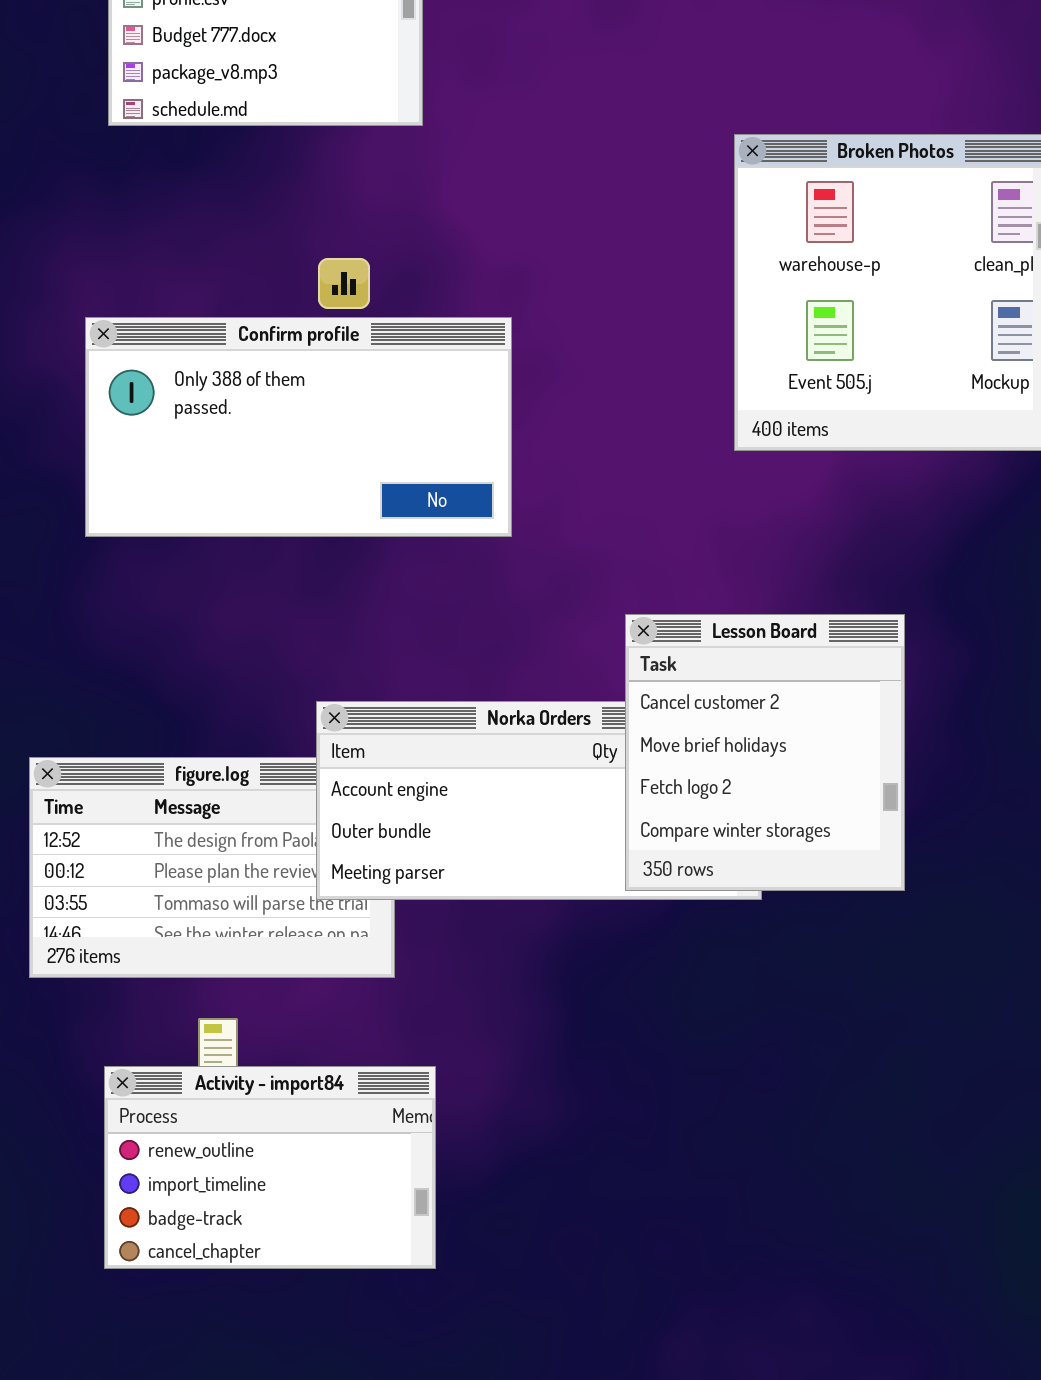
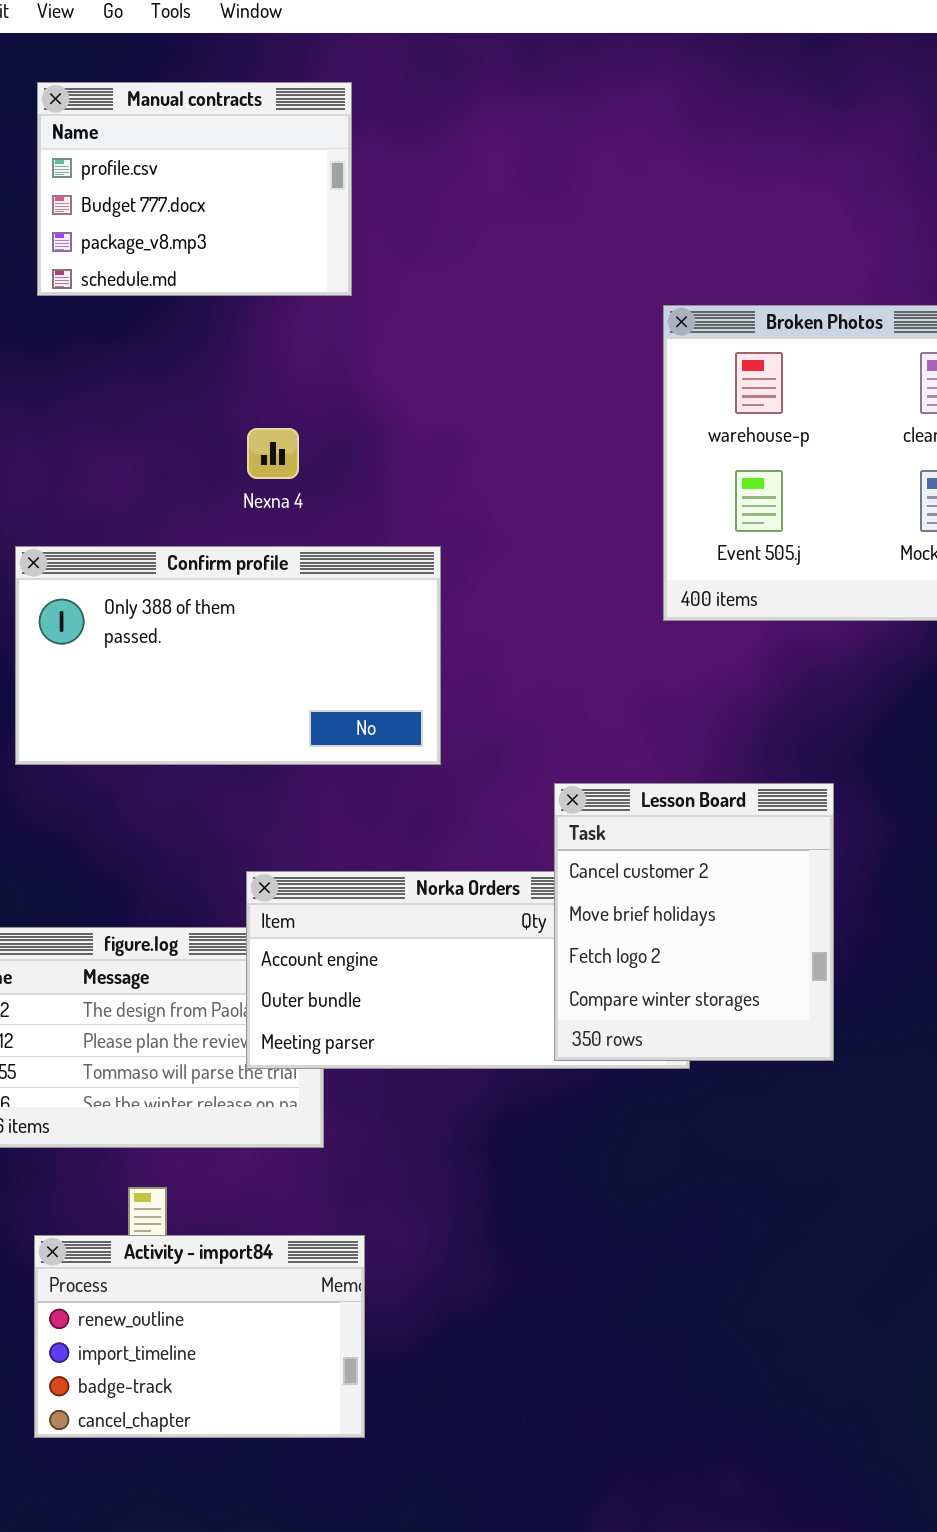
Confirm profile: [85,317,512,537] -> [15,546,441,765], moved

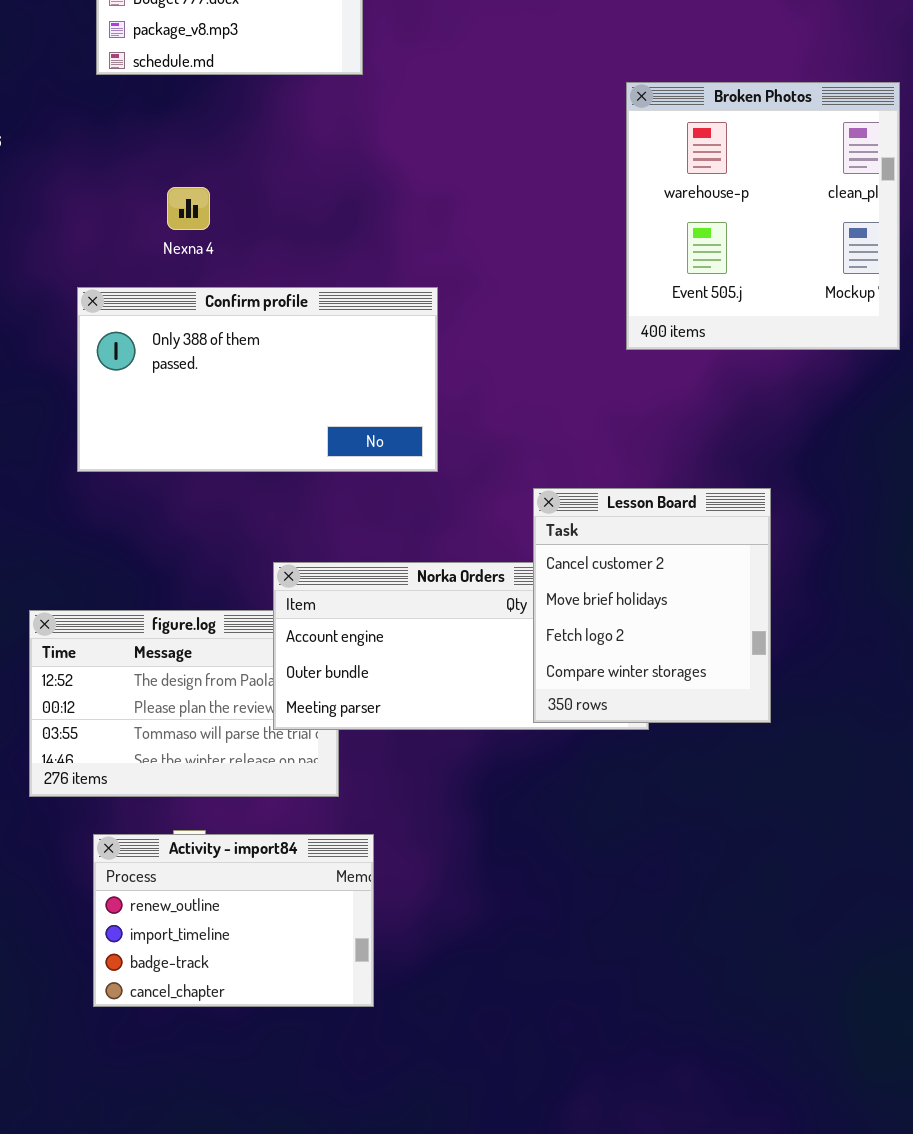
Nexna 4: [247,428,299,479] -> [167,187,210,230], moved
Activity - import84: [34,1235,365,1438] -> [93,834,374,1007], moved

